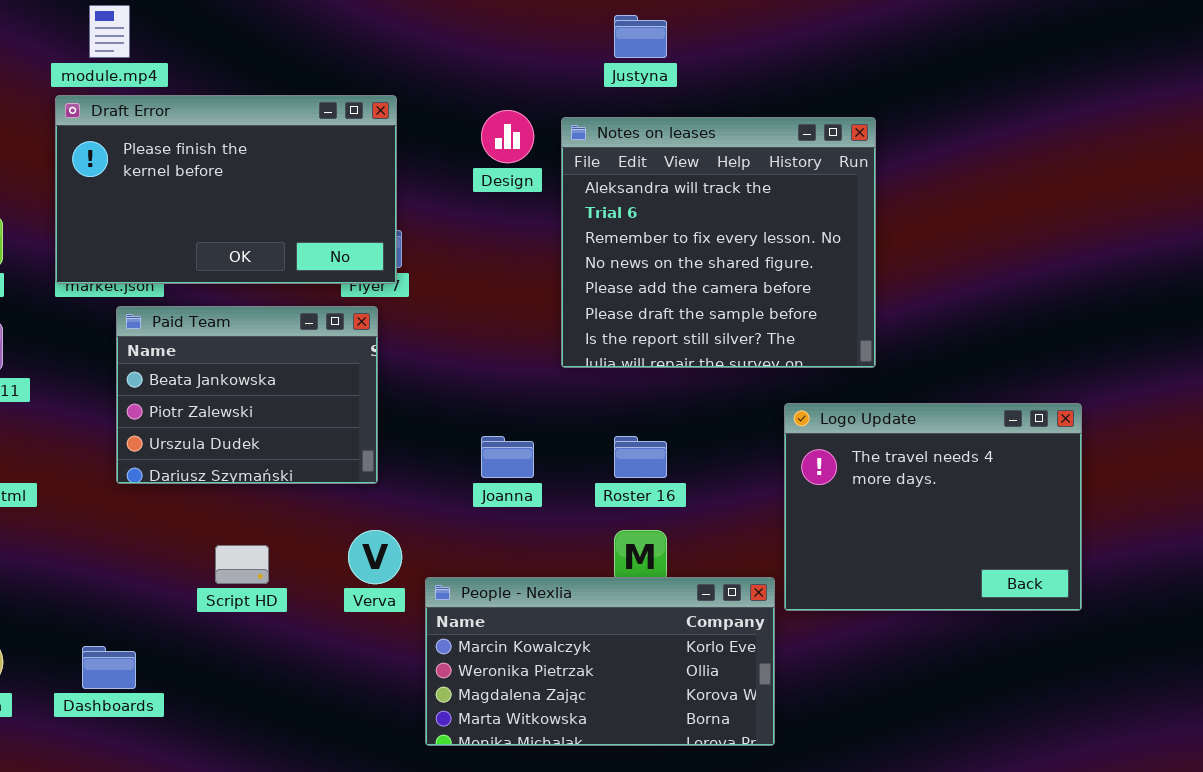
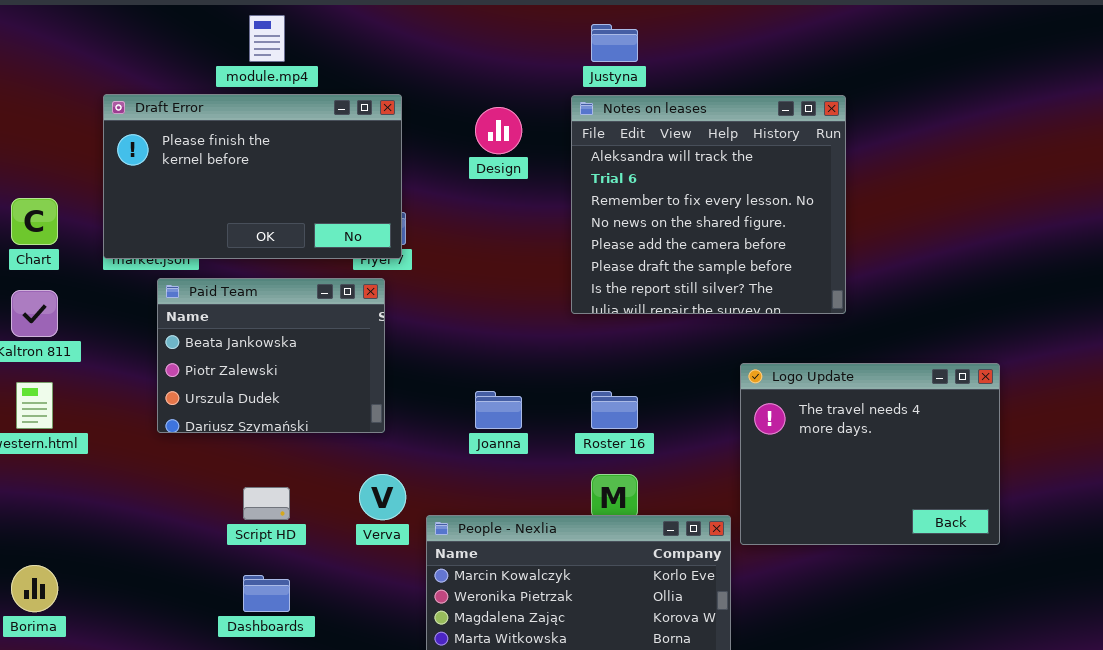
module.mp4: [89,5,130,58] -> [249,15,285,62], moved
Notes on leases: [561,117,876,368] -> [571,95,846,314], moved
Dashboards: [82,646,136,689] -> [243,575,290,612], moved

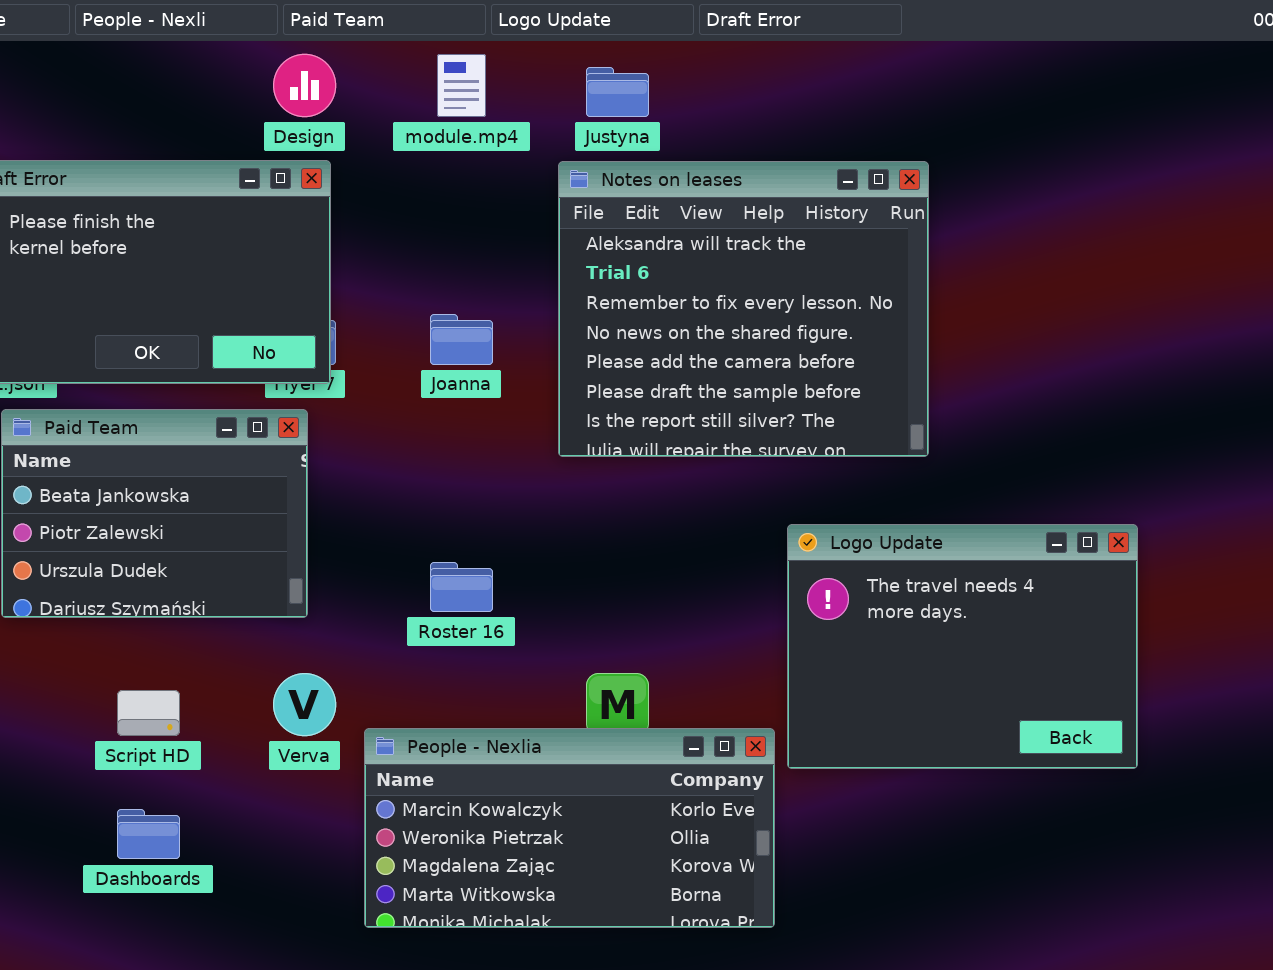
module.mp4: [249,15,285,62] -> [437,54,486,117], moved
Design: [475,107,522,154] -> [273,54,336,117], moved
Joanna: [475,391,522,429] -> [430,314,493,365], moved
Roster 16: [591,391,638,429] -> [430,562,493,612], moved

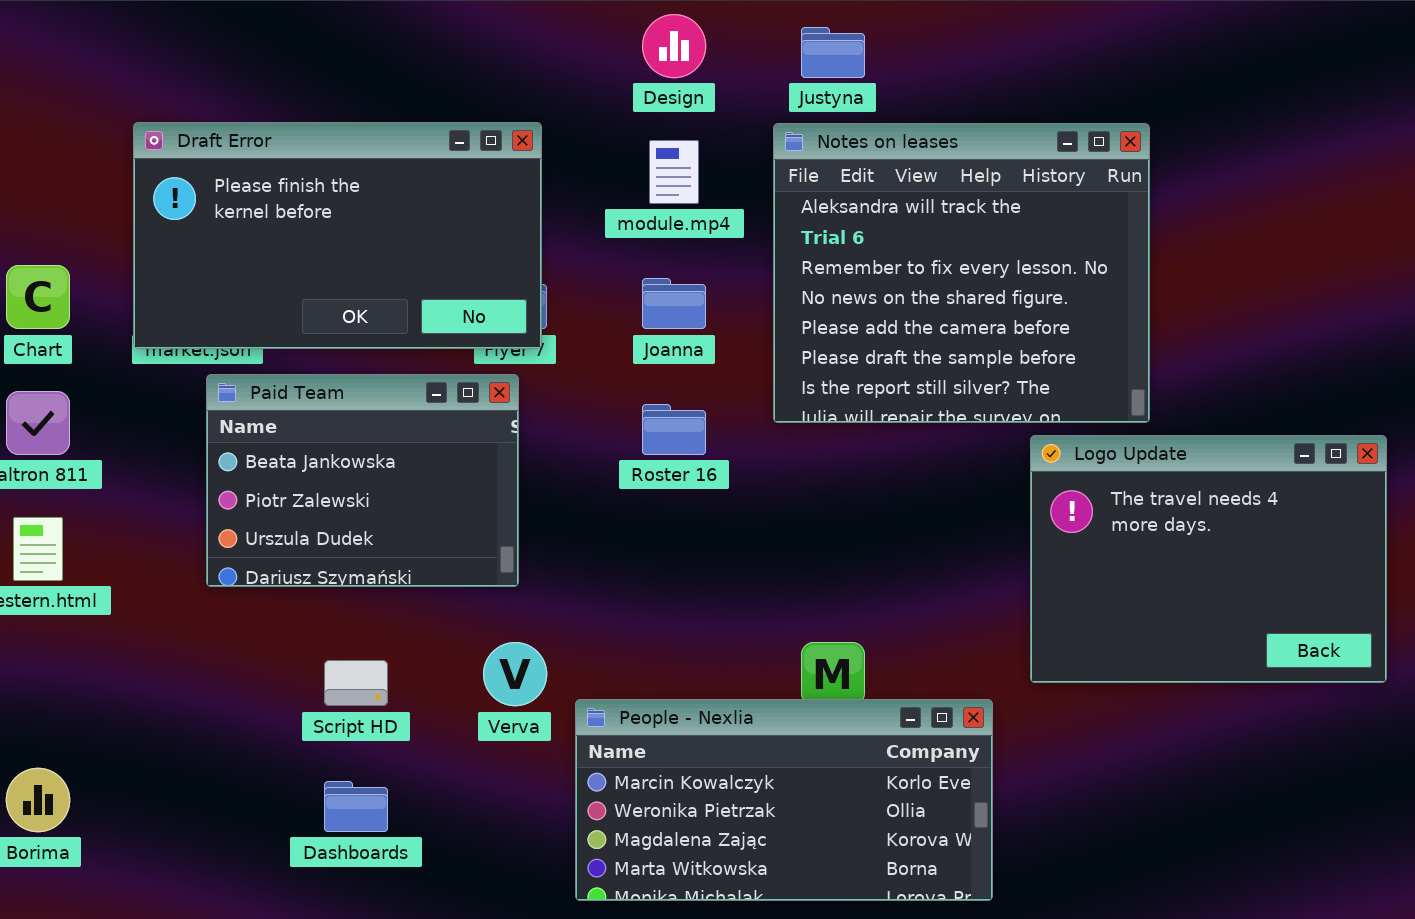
Design: [273,54,336,117] -> [642,14,706,78], moved
module.mp4: [437,54,486,117] -> [649,140,699,204], moved
Logo Update: [787,524,1138,769] -> [1030,435,1387,683], moved
Roster 16: [430,562,493,612] -> [642,404,706,455], moved

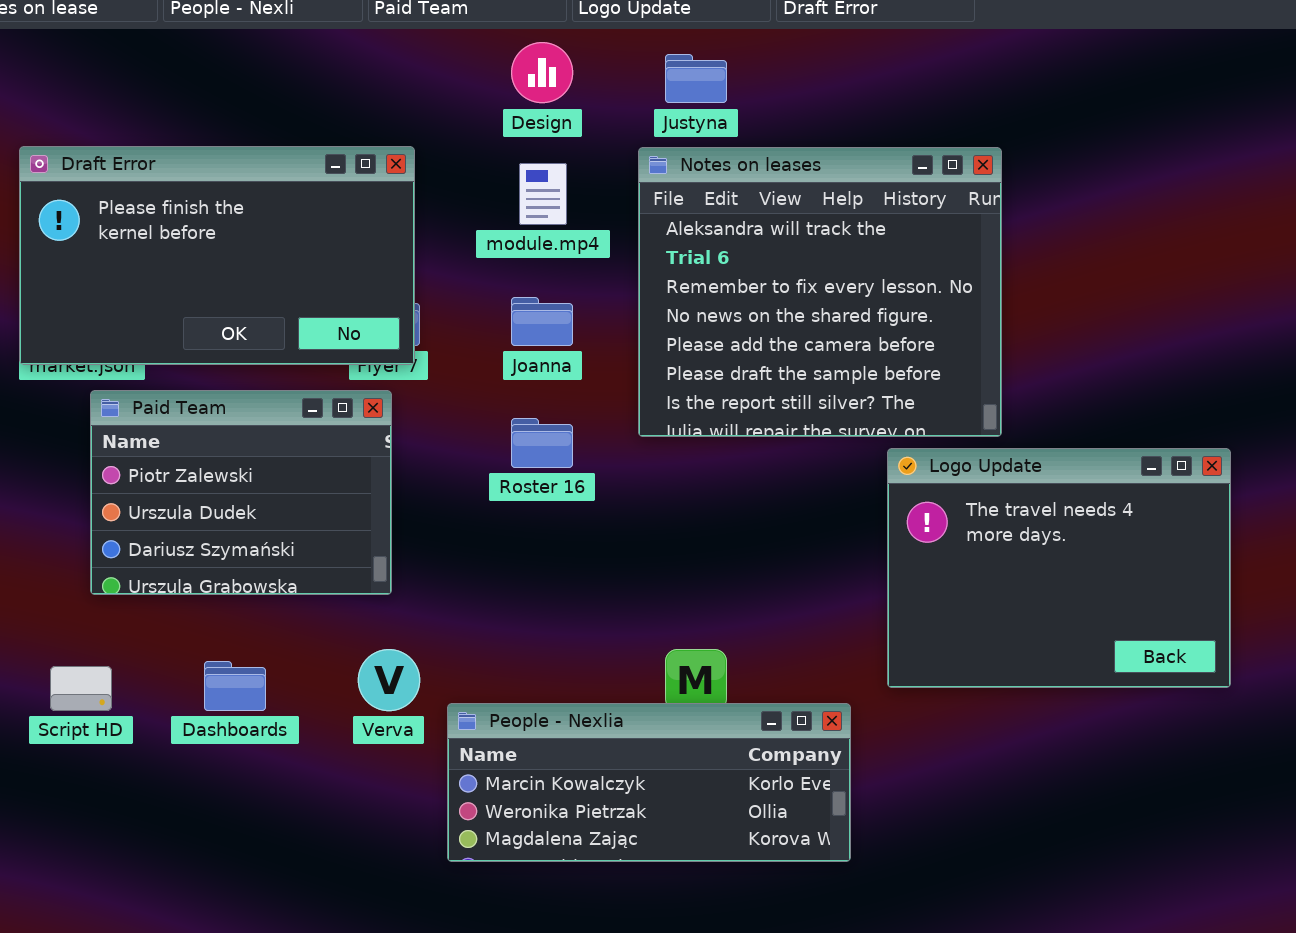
Paid Team: [206,374,519,587] -> [90,390,392,595], scrolled down 1 row
Script HD: [324,660,388,706] -> [50,666,112,711], moved
People - Nexlia: [575,699,993,901] -> [447,703,851,862], resized
Dashboards: [324,781,388,832] -> [204,661,266,711], moved

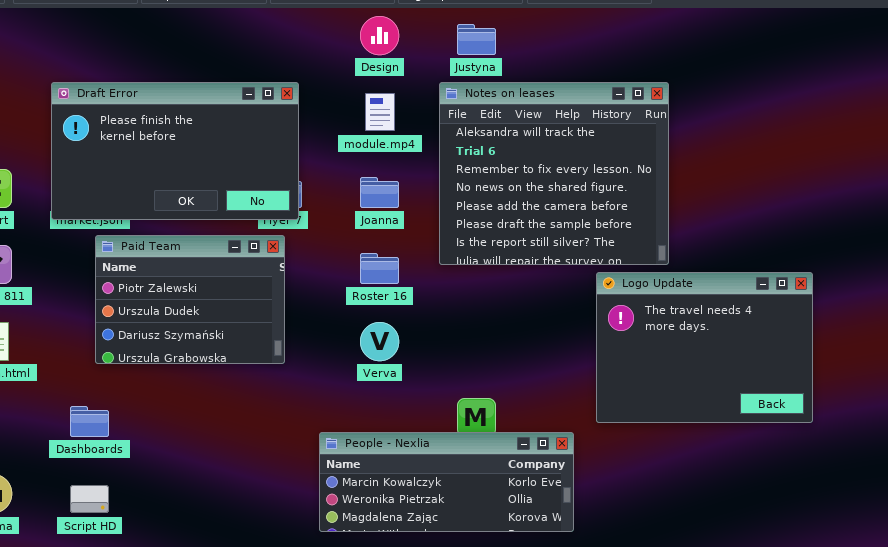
Verva: [358,649,420,711] -> [360,322,399,361], moved
Dashboards: [204,661,266,711] -> [70,406,109,437], moved
Script HD: [50,666,112,711] -> [70,485,109,513], moved

